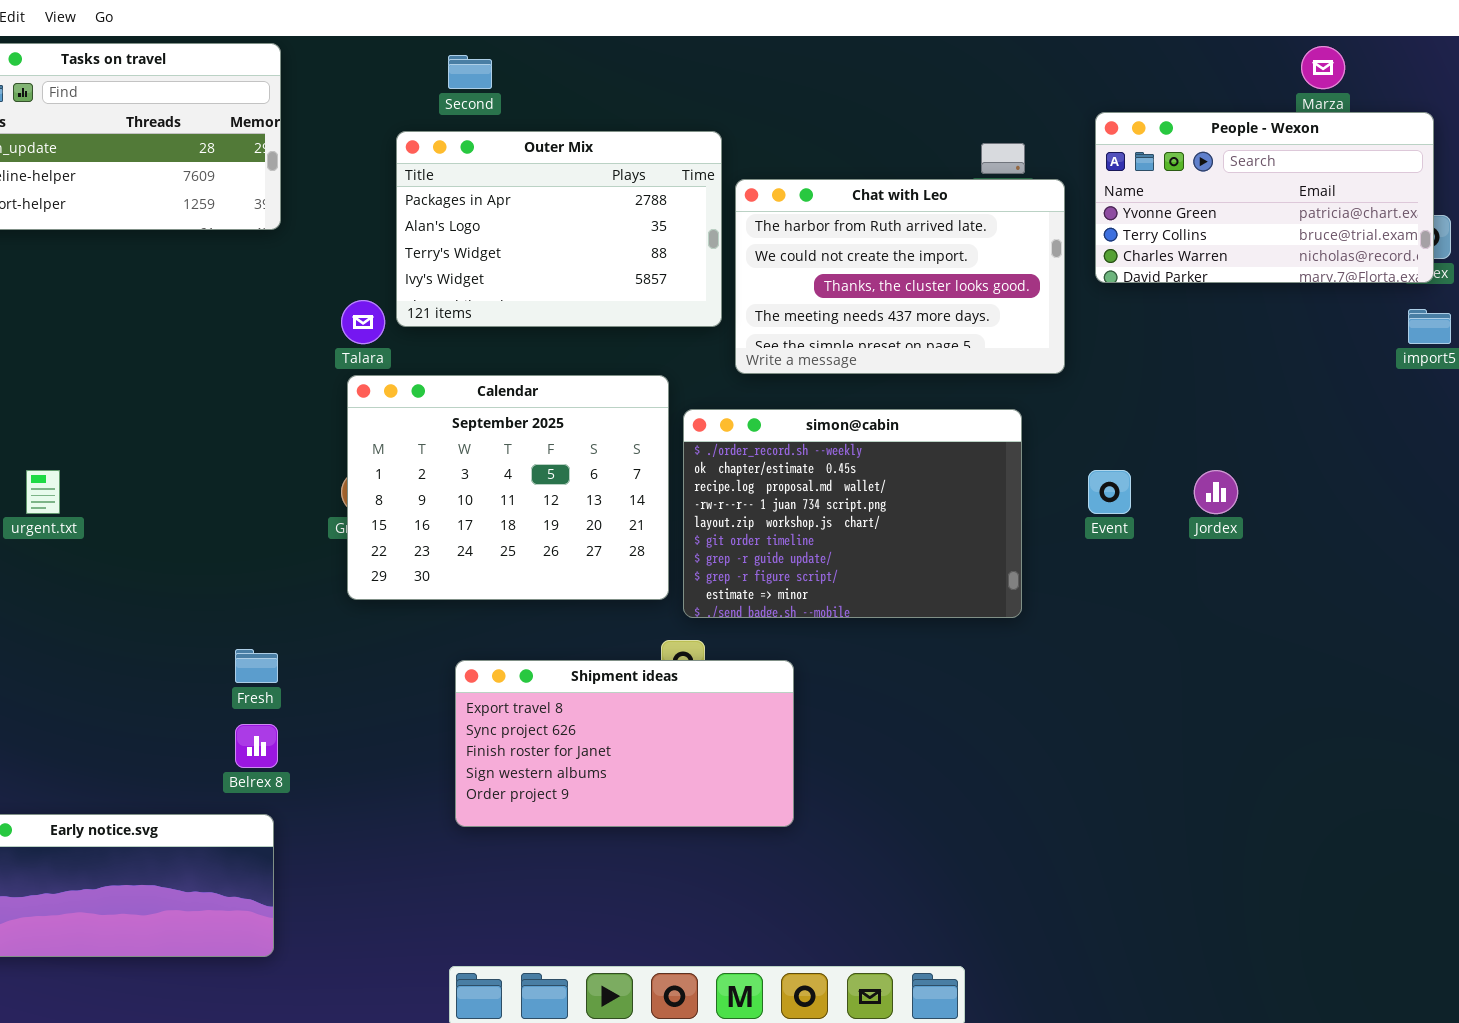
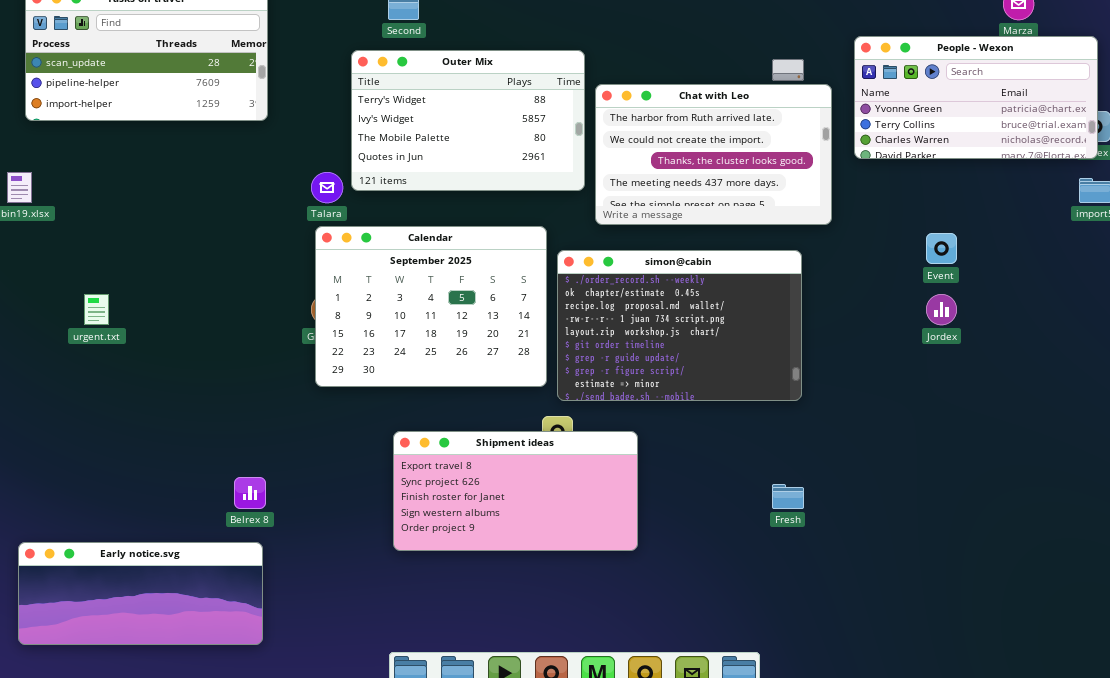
Outer Mix: [396,131,722,327] -> [351,50,585,191], scrolled down 2 rows
Event: [1088,470,1131,514] -> [926,233,957,264], moved
Fresh: [235,649,278,683] -> [772,484,804,509], moved

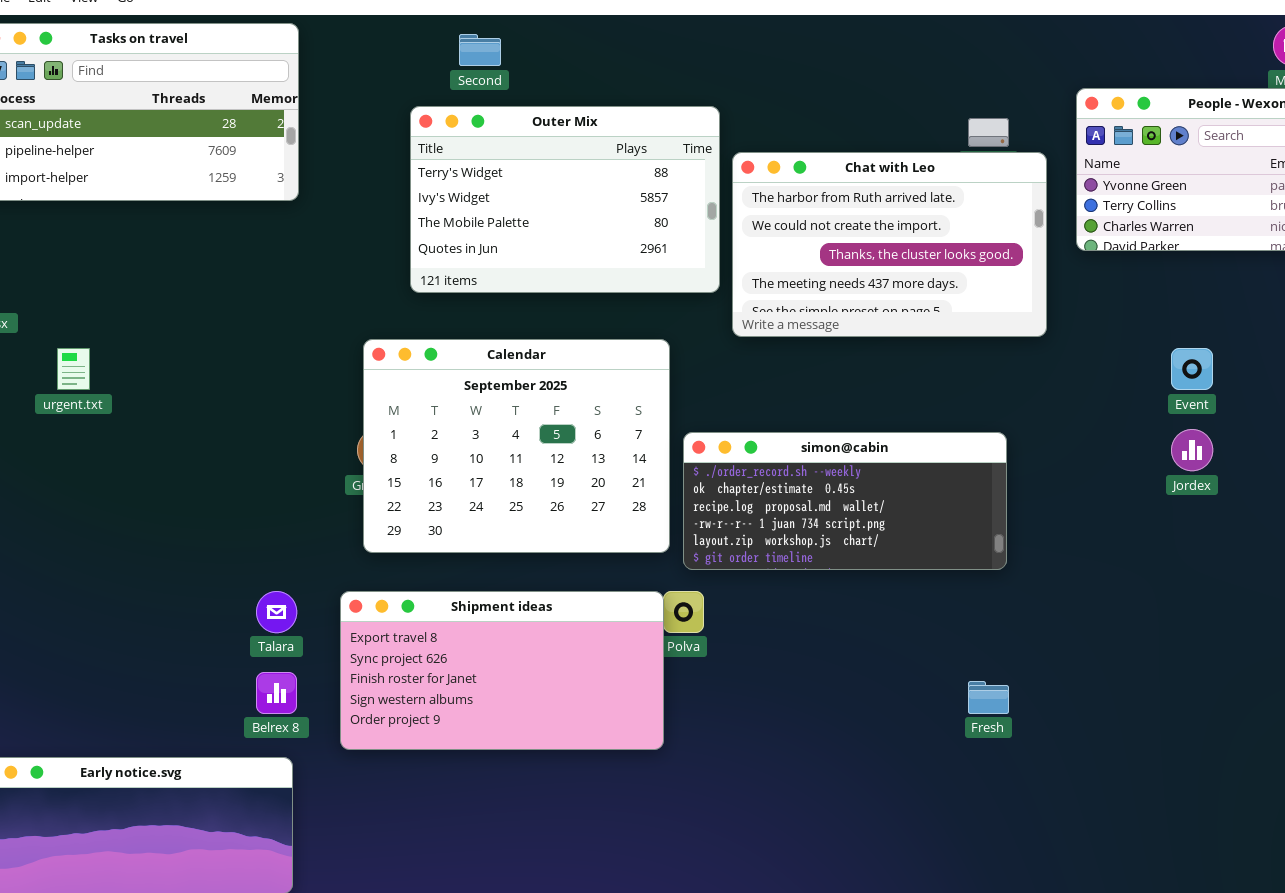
Talara: [311,172,343,203] -> [256,591,297,633], moved
simon@cabin: [557,250,802,401] -> [683,432,1007,570], resized
urgent.txt: [84,294,109,325] -> [57,348,90,390], moved
Shipment ideas: [393,431,638,551] -> [340,591,664,750], moved

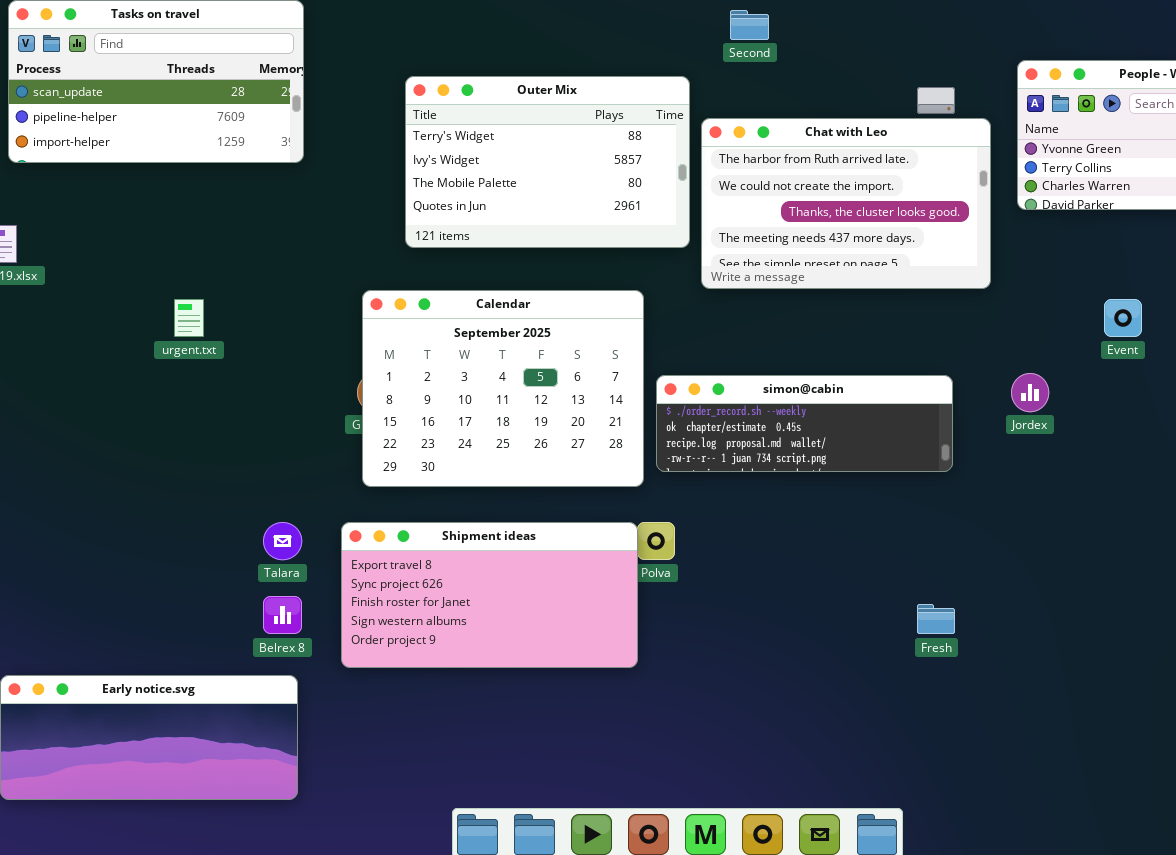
Second: [459,34,501,66] -> [730,10,769,40], moved
urgent.txt: [57,348,90,390] -> [174,299,204,337], moved
Jordex: [1171,429,1213,471] -> [1011,373,1049,412], moved
simon@cabin: [683,432,1007,570] -> [656,375,953,472], resized

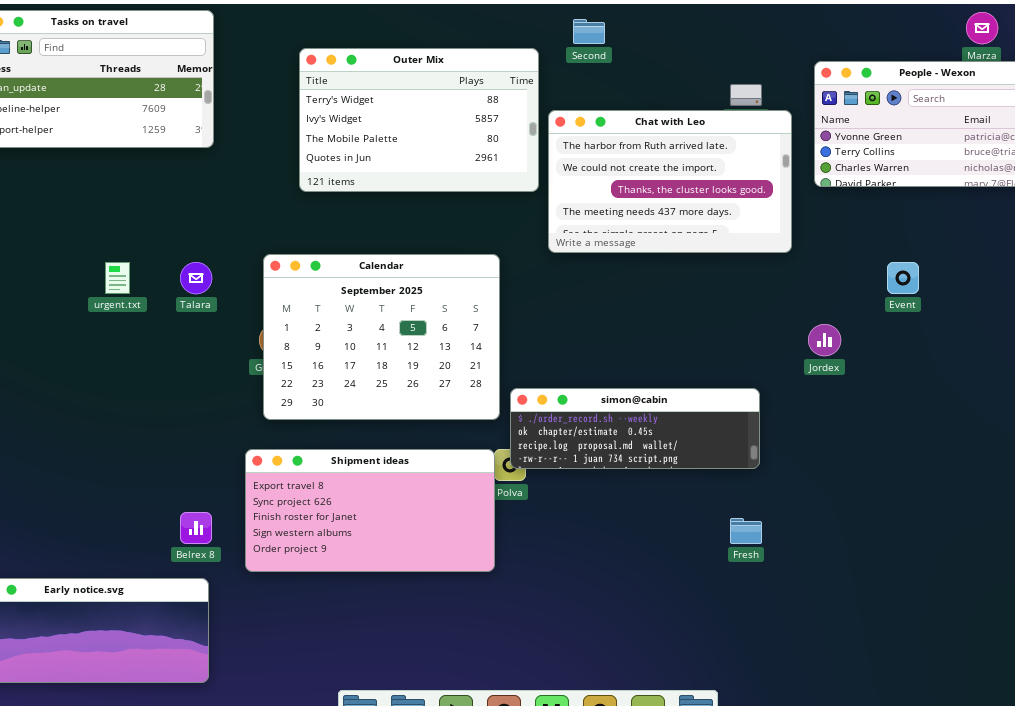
Outer Mix: [405,76,690,248] -> [299,48,539,192], moved
simon@cabin: [656,375,953,472] -> [510,388,760,469], moved
Talara: [263,522,302,560] -> [180,262,212,294], moved

